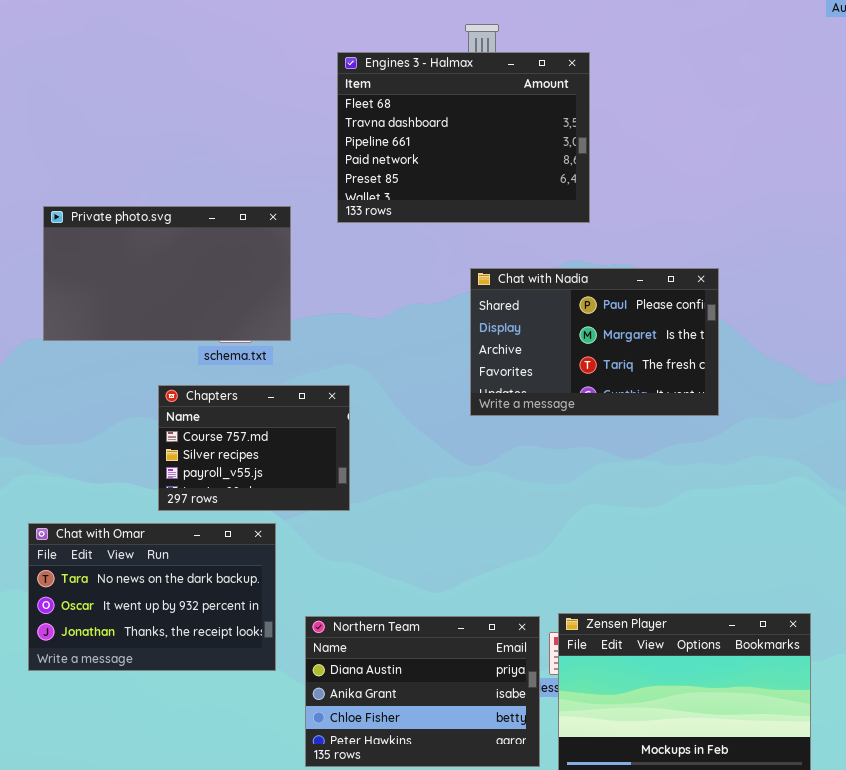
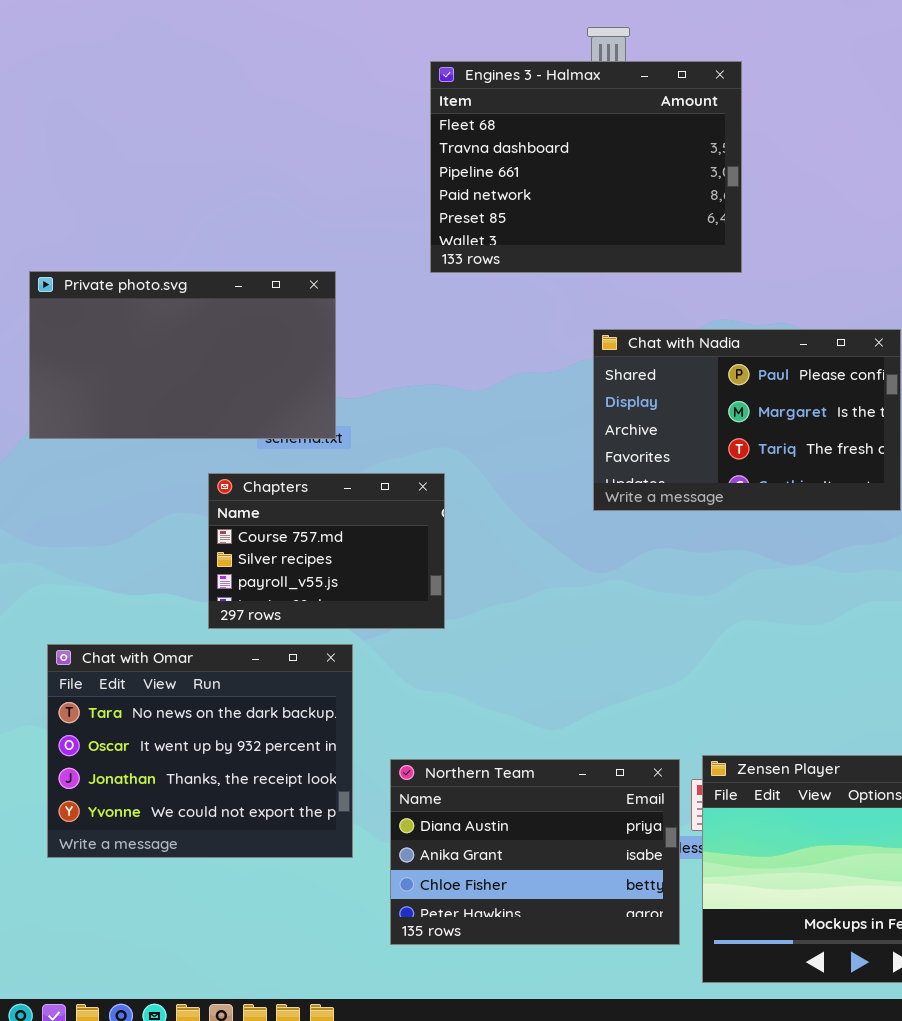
Private photo.svg: [43,206,291,341] -> [29,271,336,439], moved
Chat with Omar: [28,523,276,671] -> [47,644,353,858], resized

